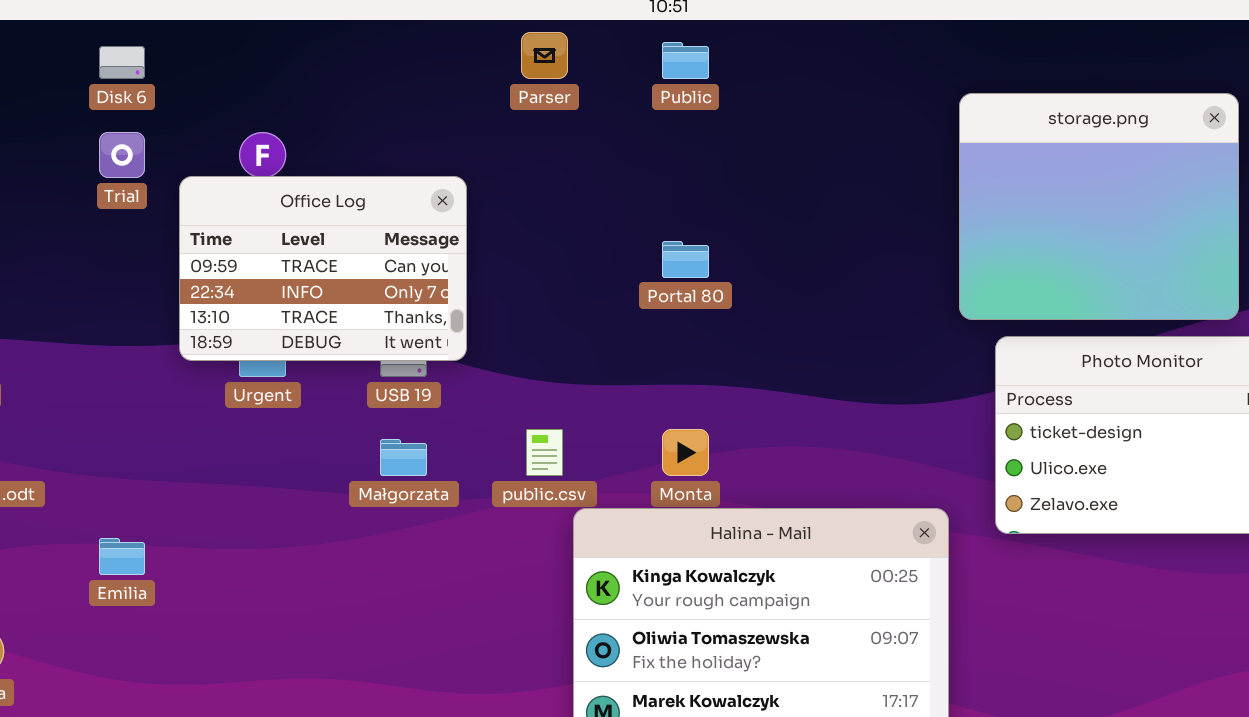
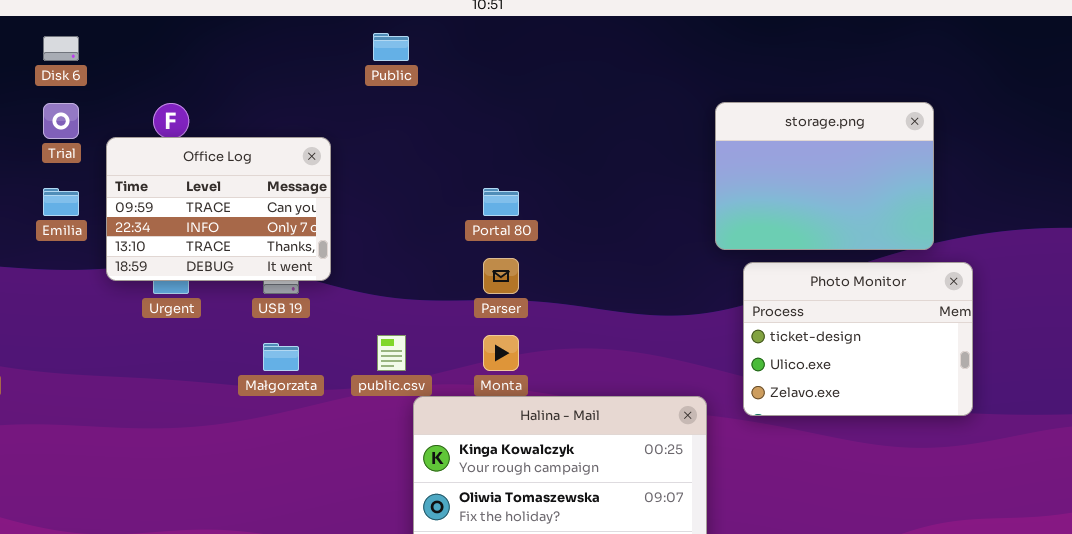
Parser: [521,32,568,79] -> [483,258,519,294], moved
Public: [662,42,709,79] -> [373,33,409,61], moved
storage.png: [959,93,1239,320] -> [715,102,934,250], resized
Emilia: [99,538,145,575] -> [43,188,79,216], moved

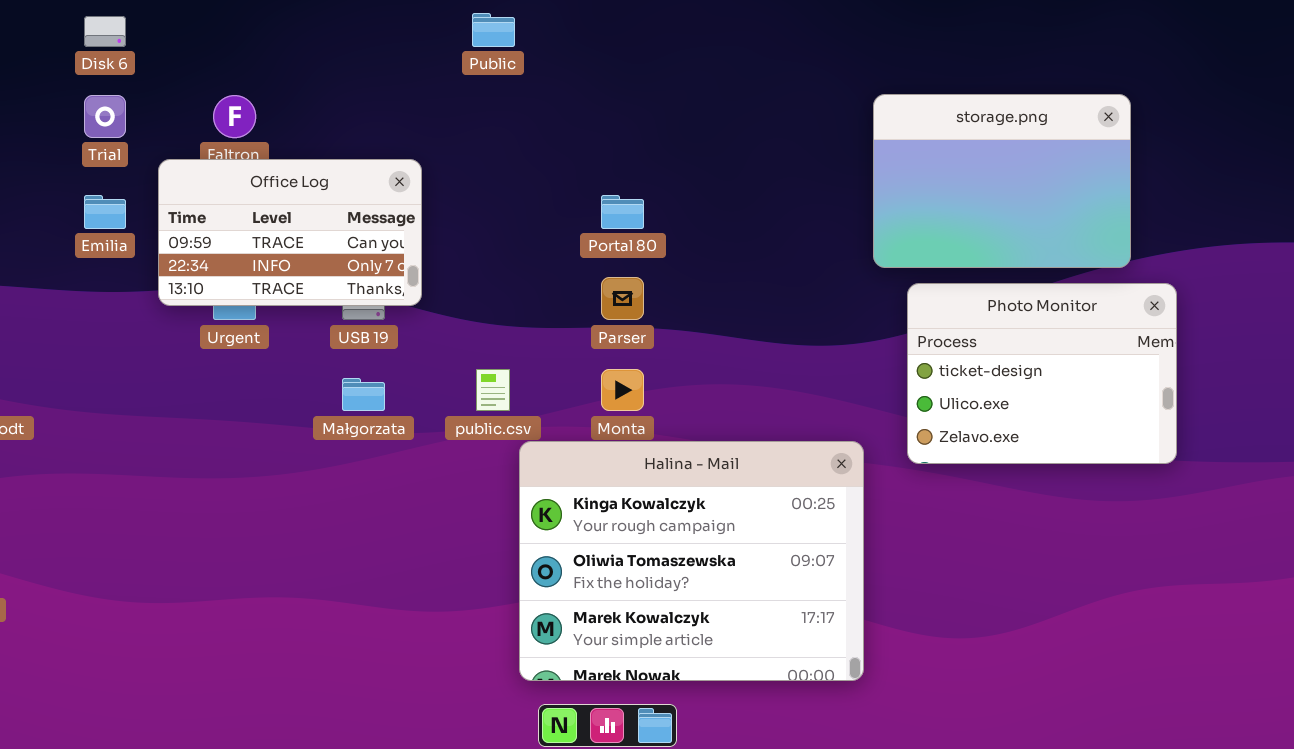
Office Log: [106,137,331,281] -> [158,159,422,306], resized

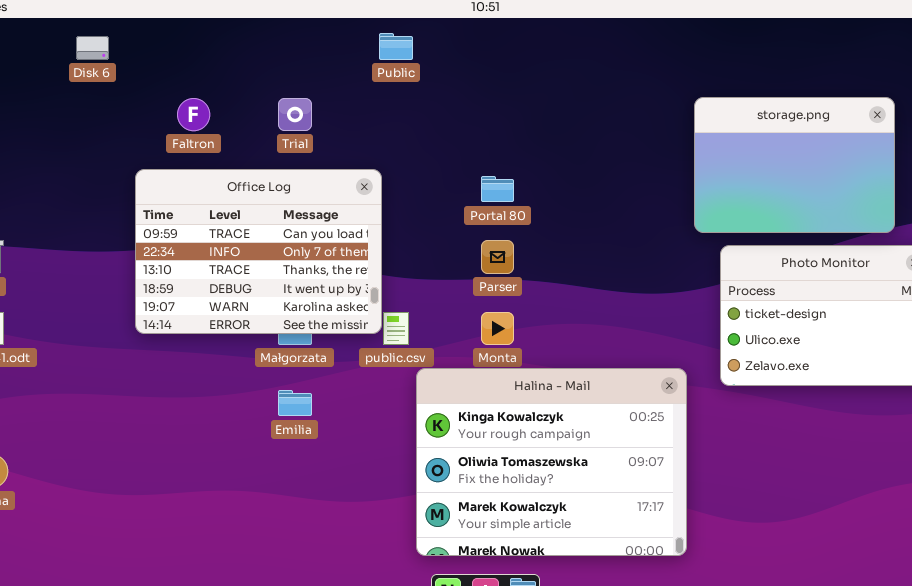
Trial: [84,95,126,138] -> [278,98,312,131], moved
Office Log: [158,159,422,306] -> [135,169,382,334], moved, resized
Emilia: [84,195,126,229] -> [278,390,312,416], moved

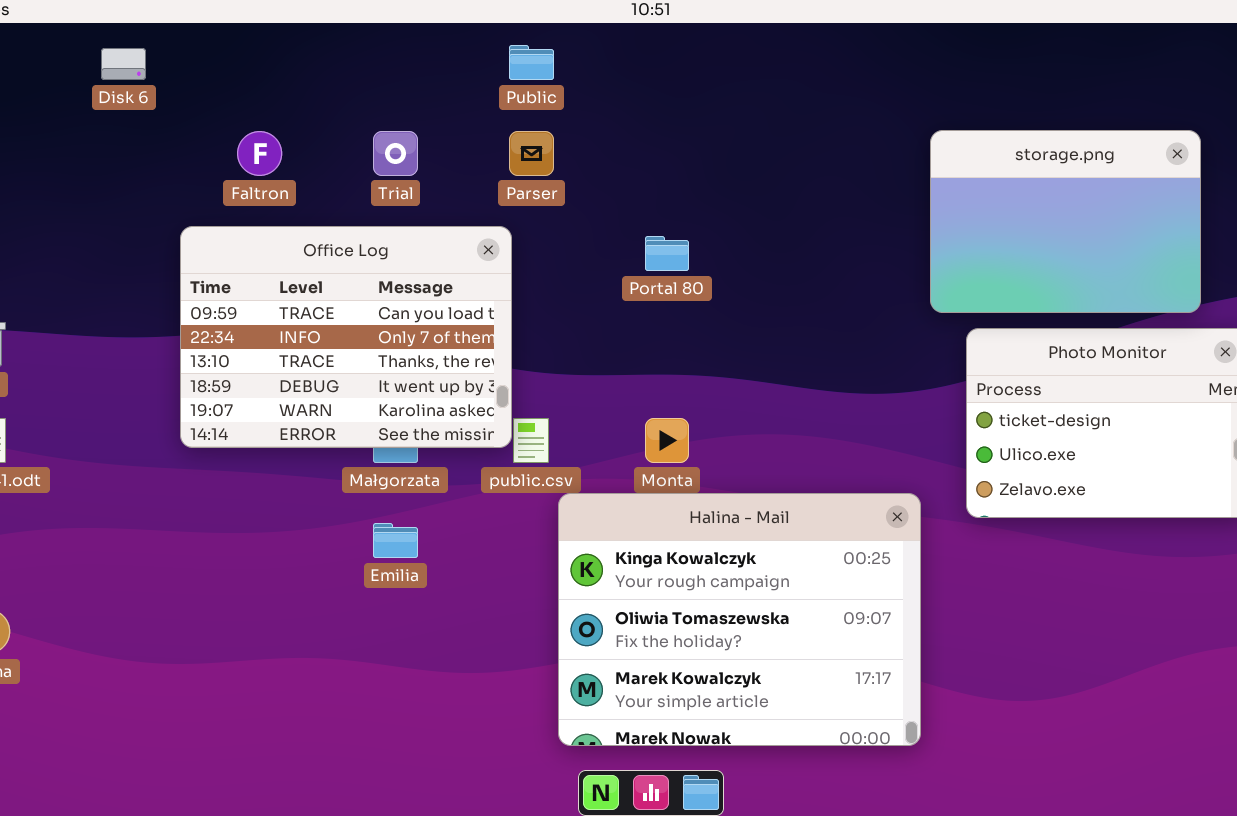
Parser: [481,240,514,274] -> [509,131,554,176], moved

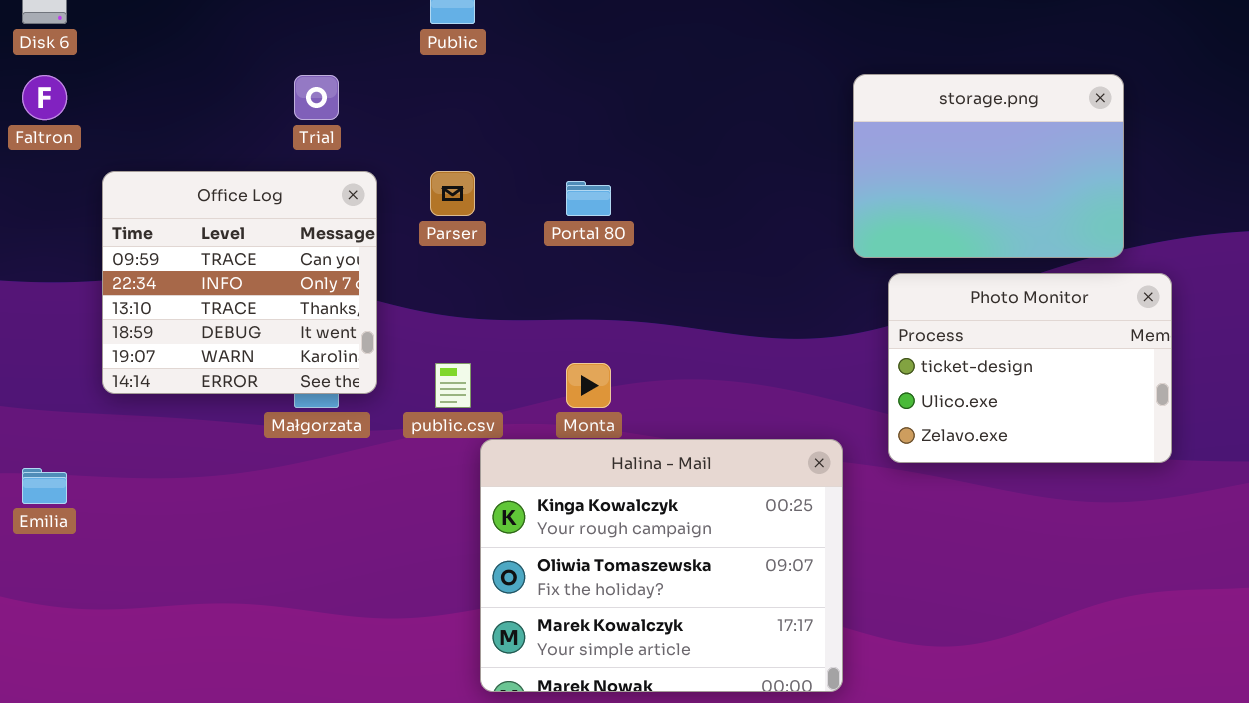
Faltron: [237,131,282,176] -> [22,75,67,120], moved
Parser: [509,131,554,176] -> [430,171,475,216], moved
Office Log: [180,226,512,448] -> [102,171,377,394], resized
Emilia: [373,523,418,558] -> [22,468,67,504], moved

